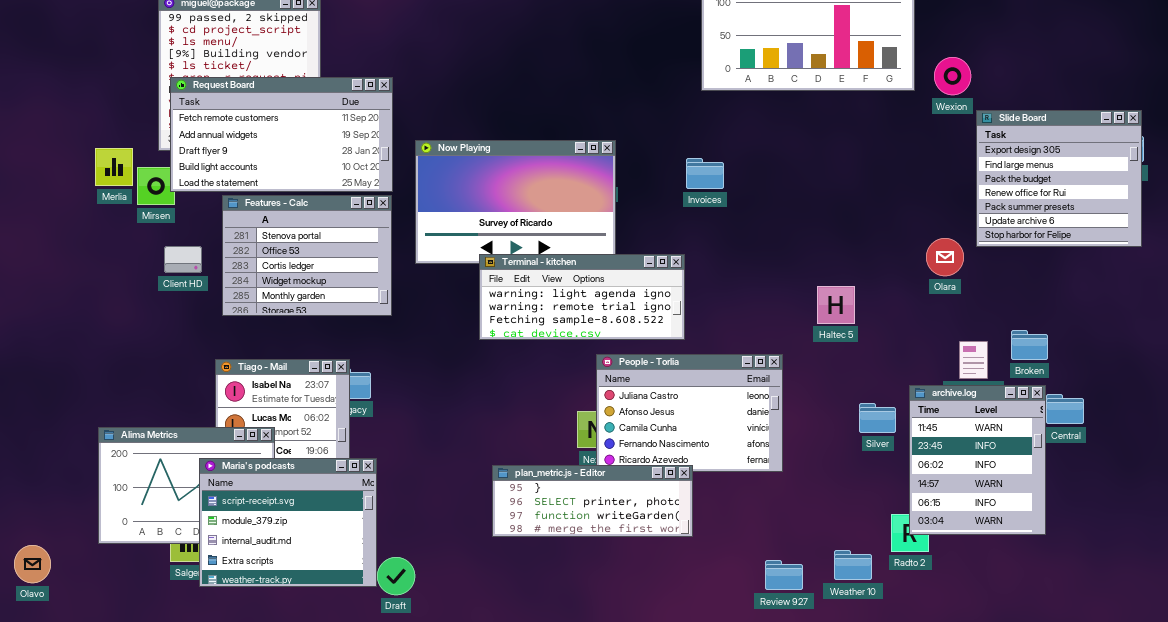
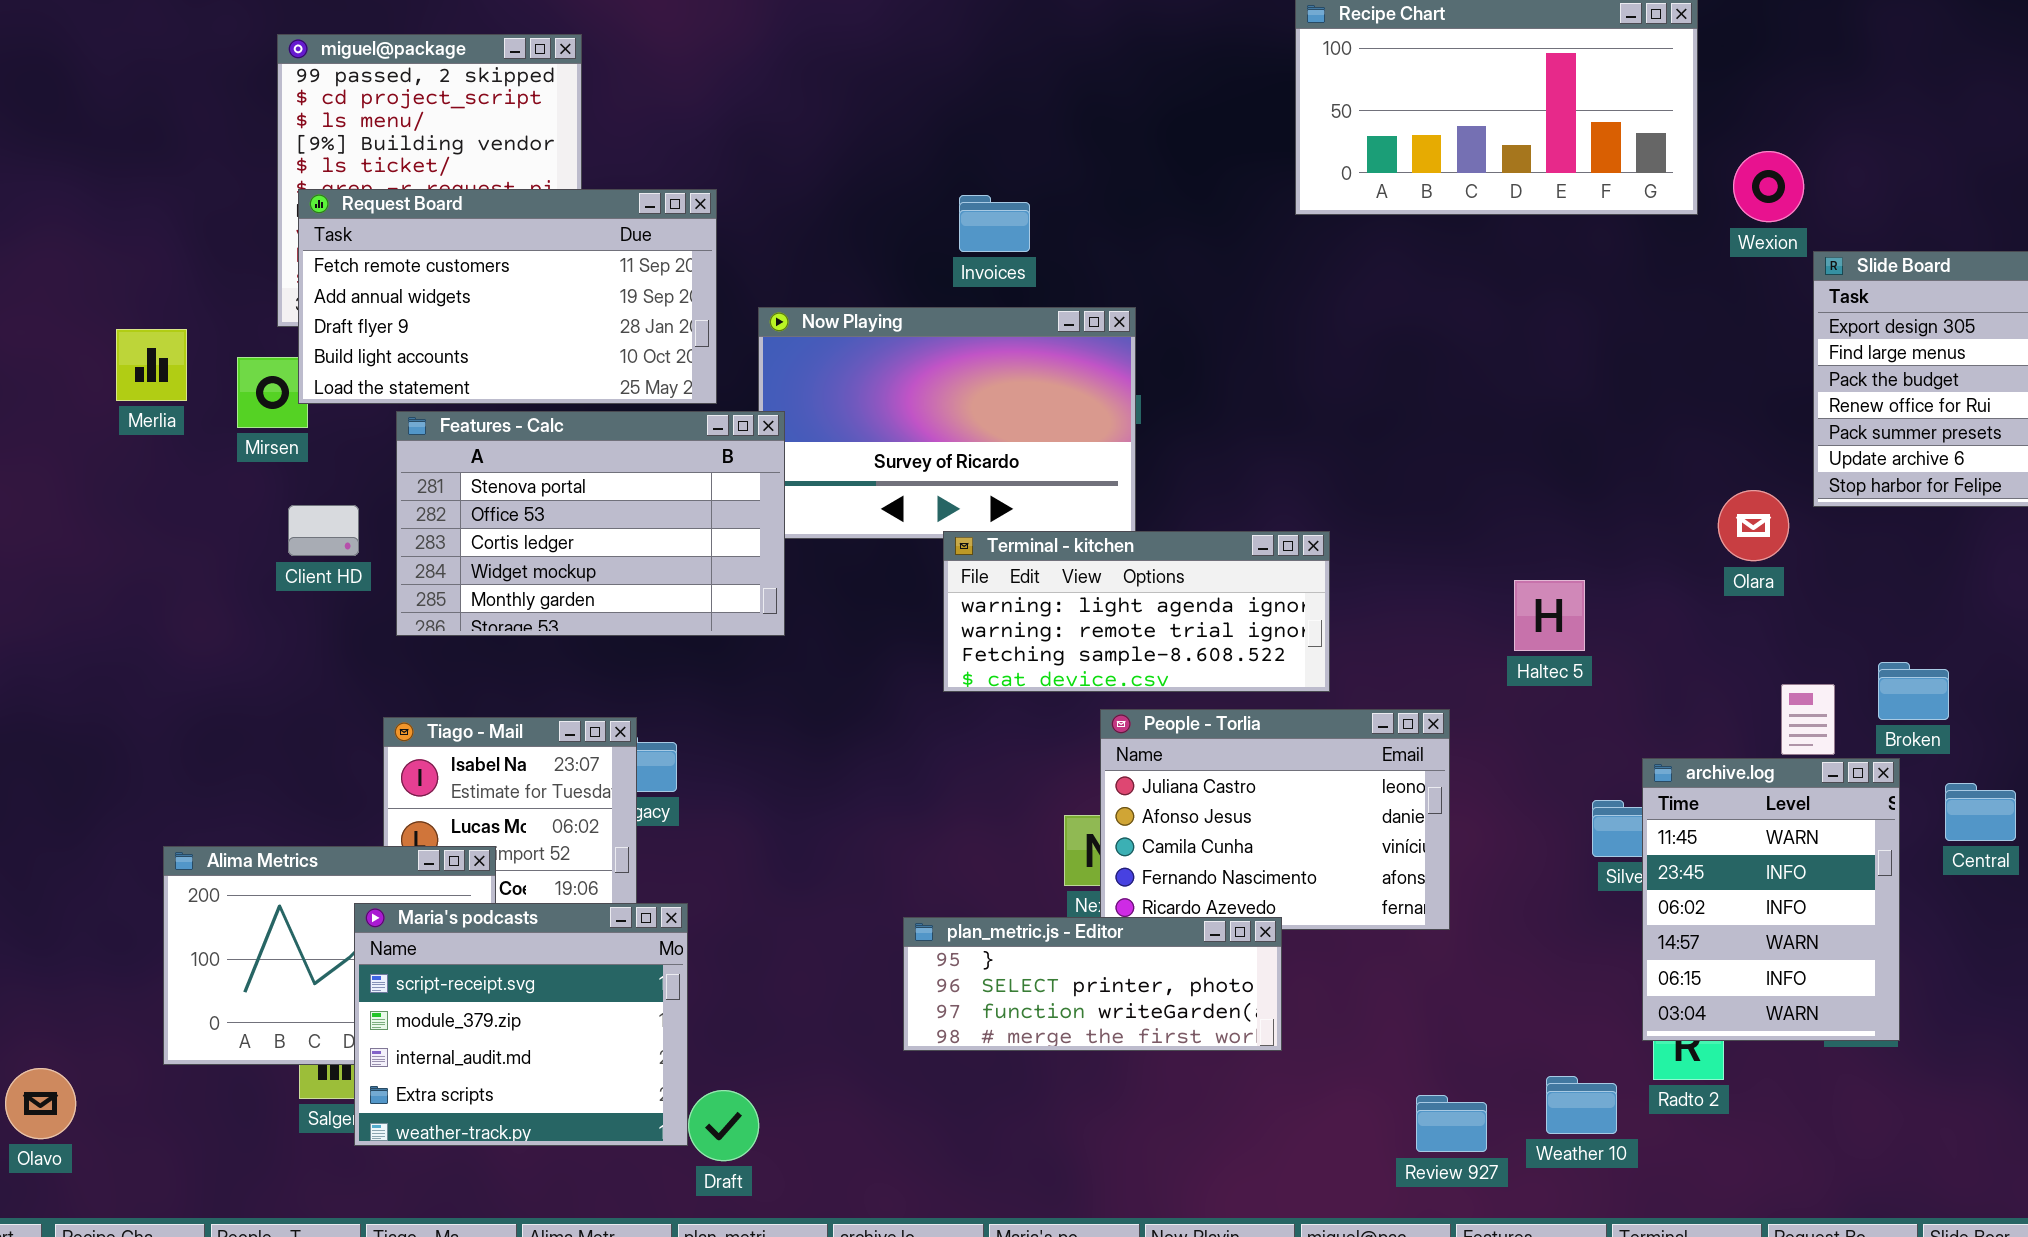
Merlia: [95,148,133,186] -> [116,329,187,401], moved
Invoices: [686,158,724,189] -> [959,195,1030,252], moved
Features - Calc: [222,195,392,316] -> [396,411,785,636], resized
Terminal - kitchen: [479,254,685,340] -> [943,531,1330,692], moved
archive.log: [909,385,1046,535] -> [1642,758,1900,1041], moved

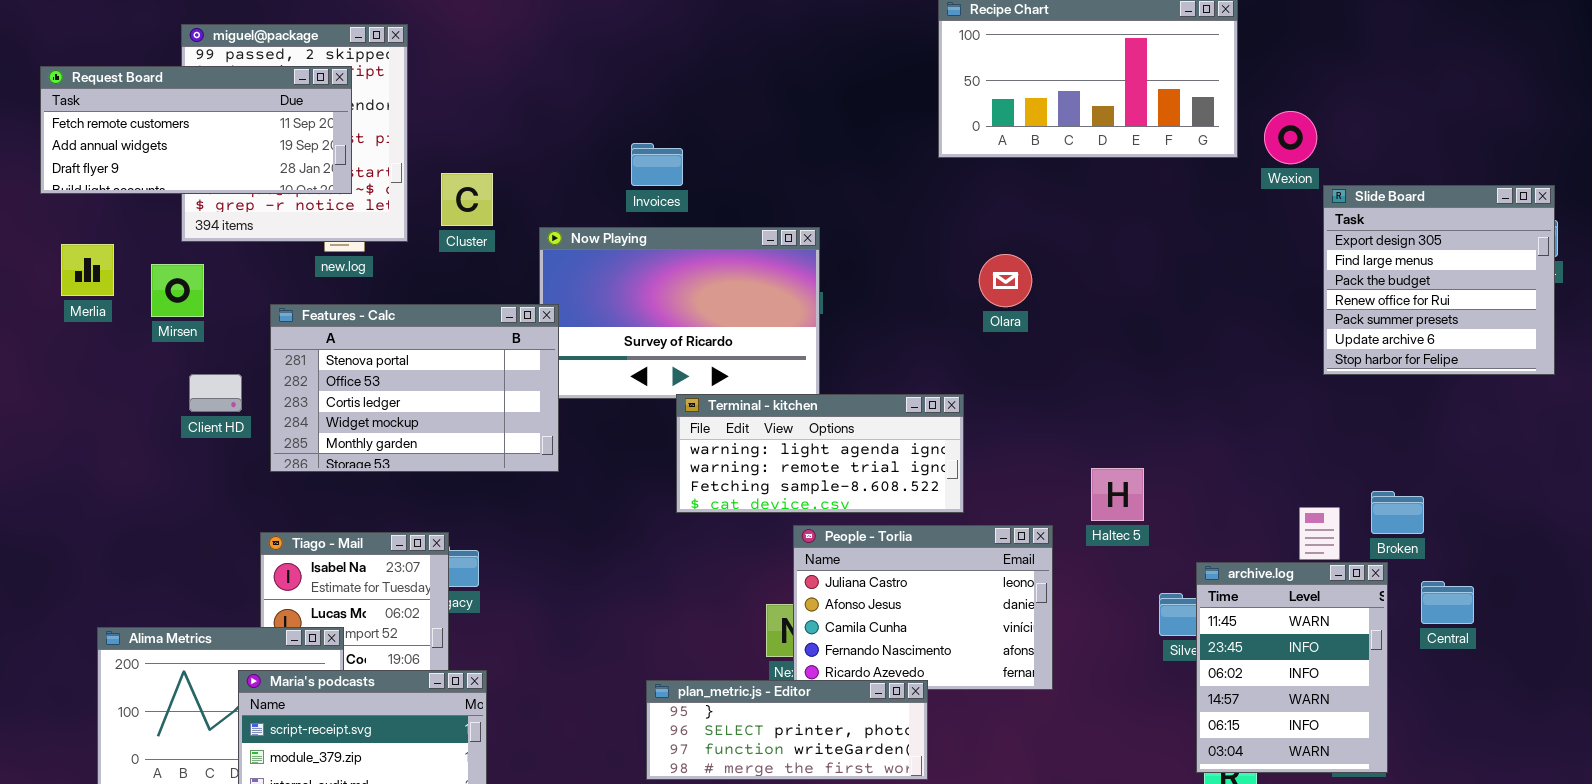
Request Board: [298,189,717,404] -> [40,66,352,194], moved, resized
Invoices: [959,195,1030,252] -> [631,143,683,186], moved
Olara: [1718,490,1789,561] -> [979,254,1032,307], moved
Haltec 5: [1514,580,1585,651] -> [1091,468,1144,521], moved

